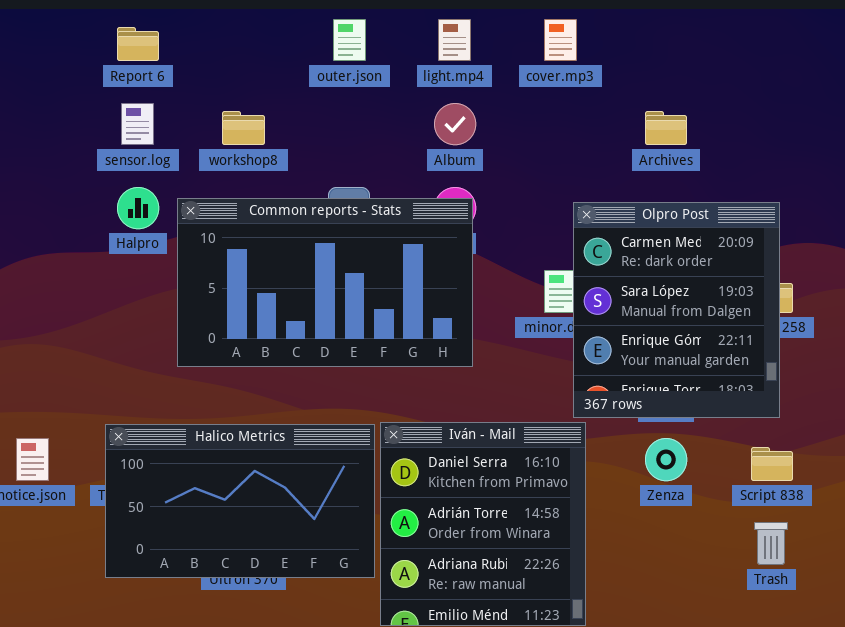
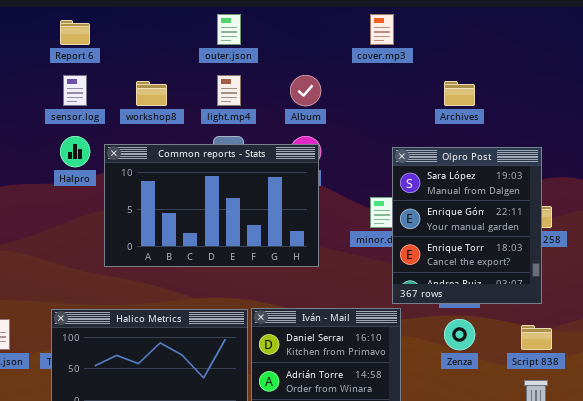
light.mp4: [438,19,471,61] -> [217,75,241,106], moved
Olpro Post: [573,202,780,418] -> [392,147,542,304], scrolled down 1 row

